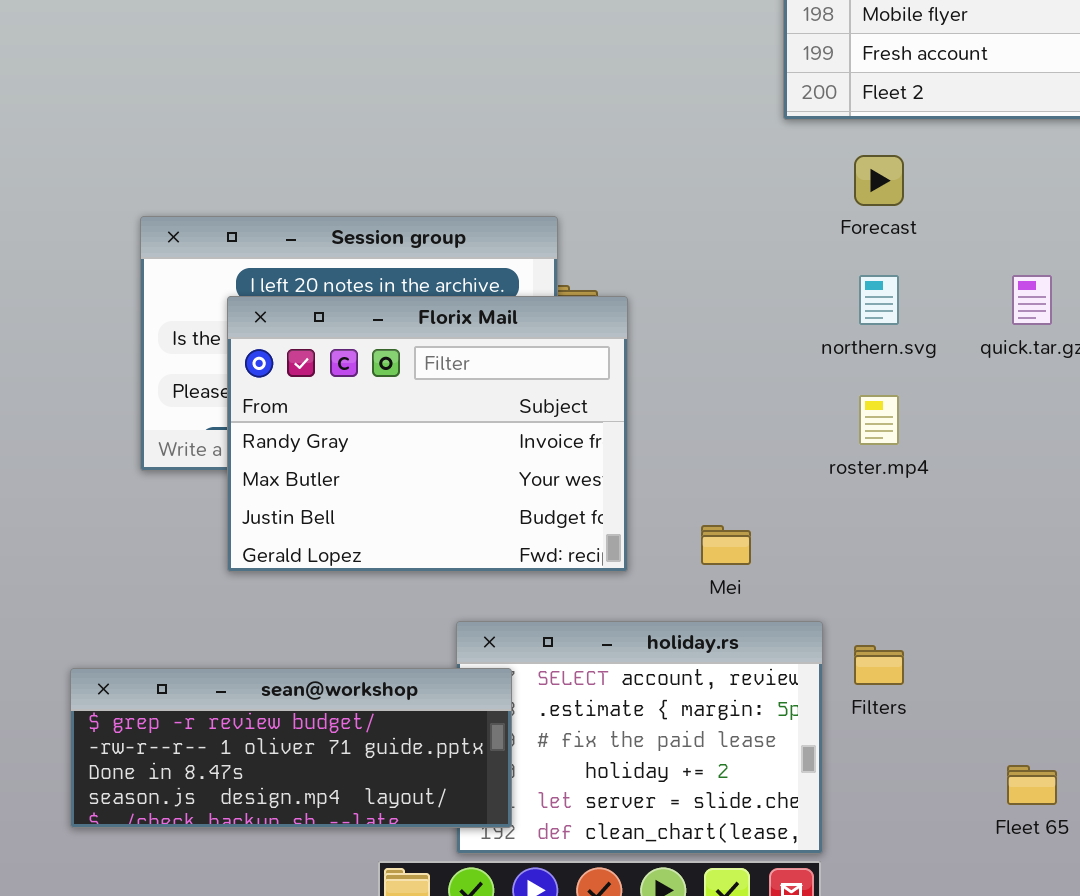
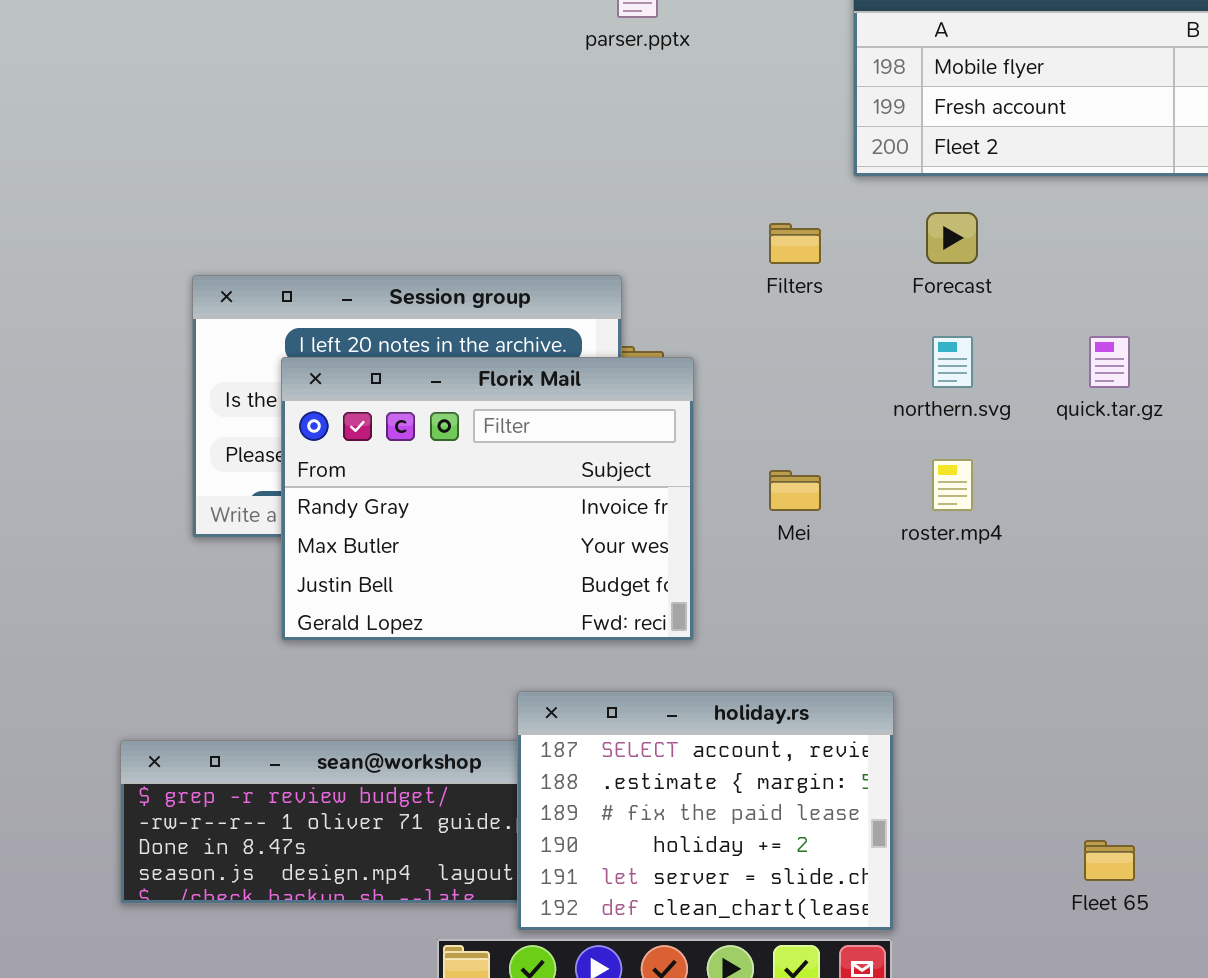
Mei: [701,525,751,565] -> [769,470,821,511], moved
holiday.rs: [456,621,823,854] -> [517,691,894,931], raised
Filters: [854,645,904,685] -> [769,223,821,264], moved

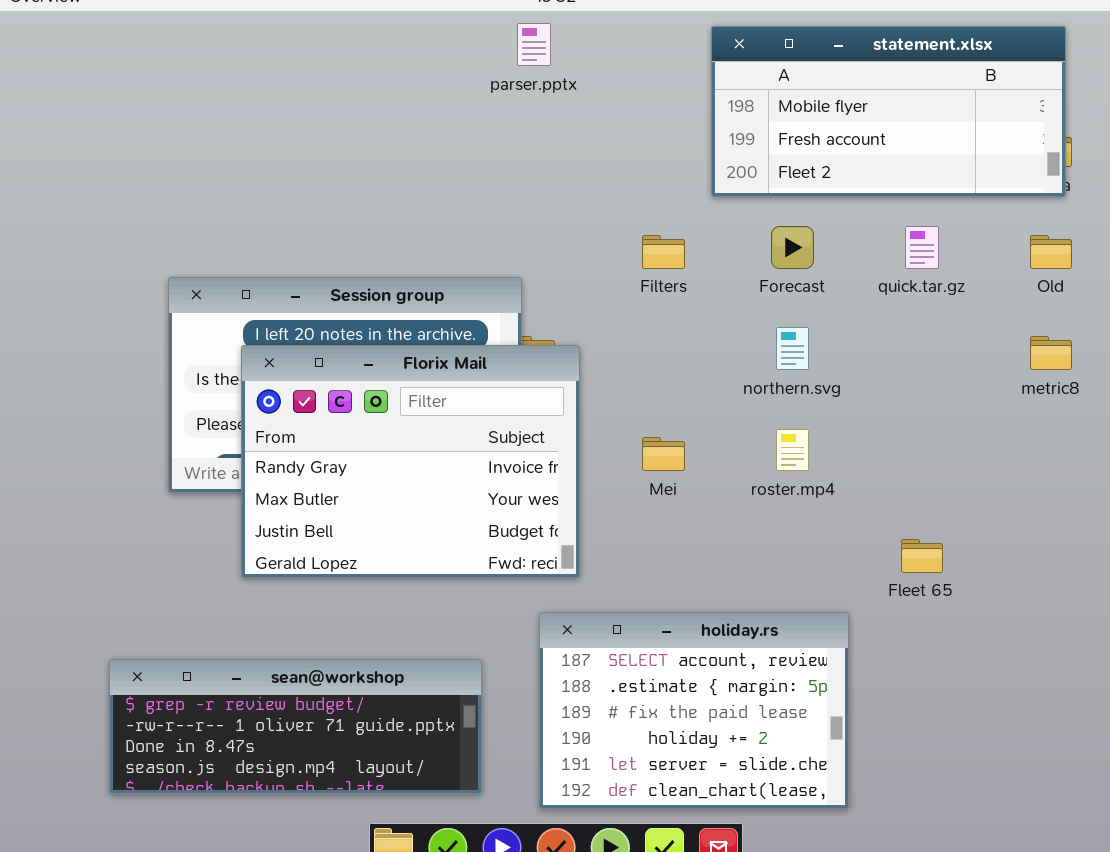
quick.tar.gz: [1089,336,1130,388] -> [905,226,939,269], moved
holiday.rs: [517,691,894,931] -> [539,612,849,809], moved
Fleet 65: [1084,840,1135,881] -> [901,539,943,573], moved

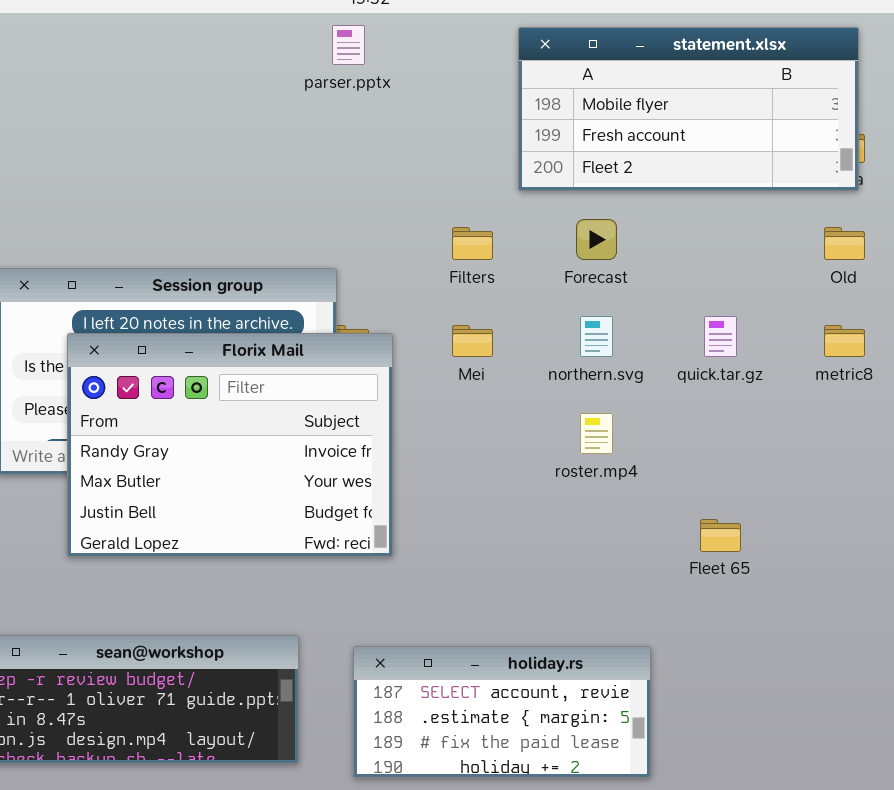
quick.tar.gz: [905,226,939,269] -> [704,316,737,357], moved
Mei: [642,437,685,471] -> [452,325,493,357], moved
holiday.rs: [539,612,849,809] -> [353,646,651,778], resized

